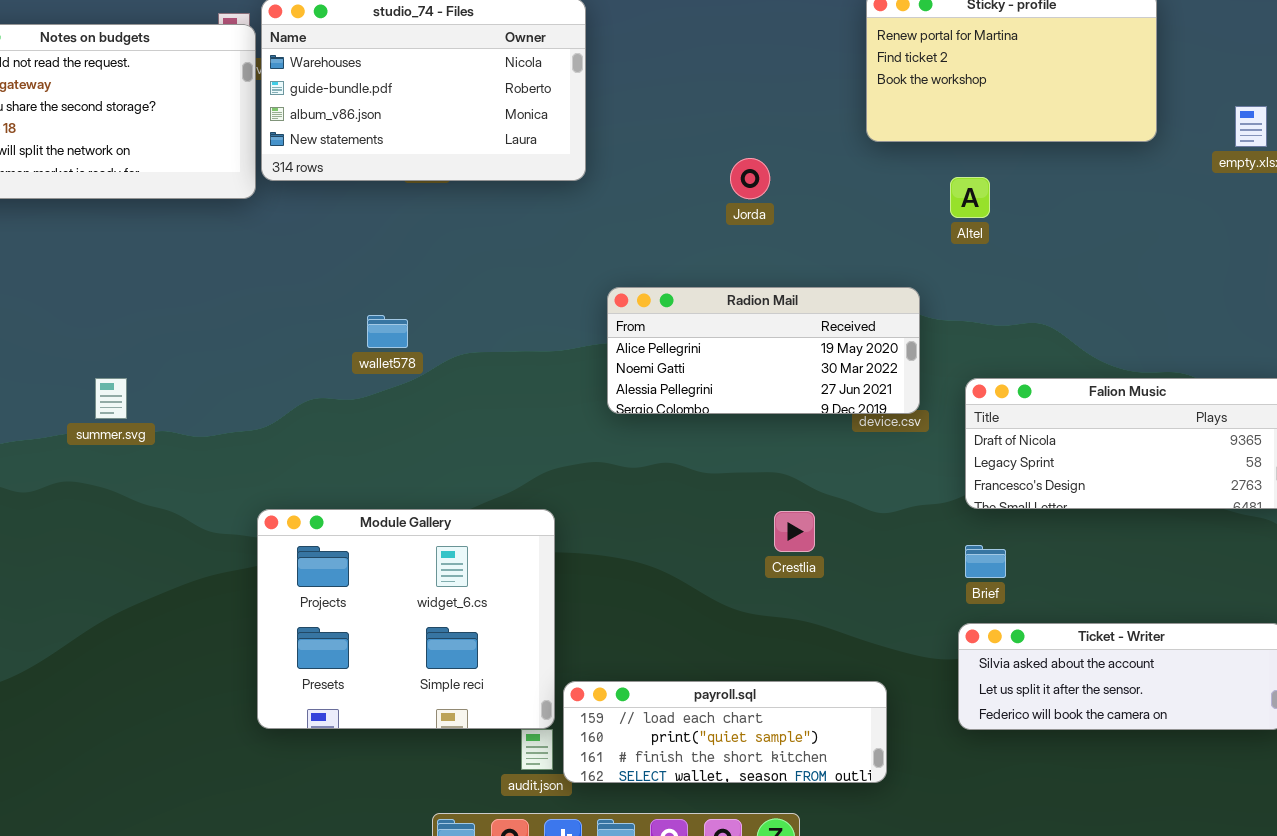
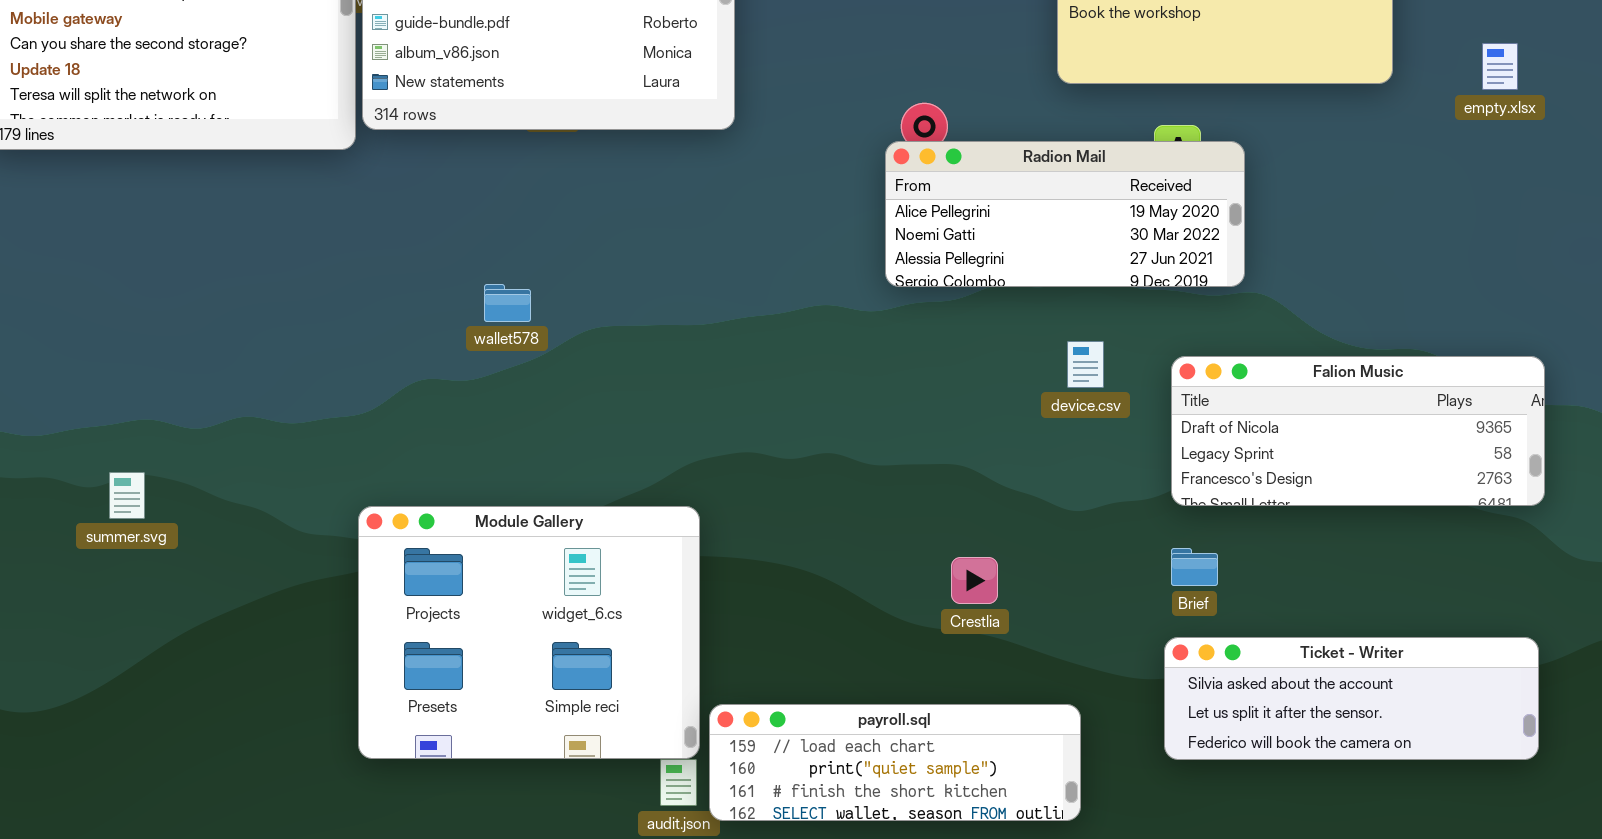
Radion Mail: [607,287,920,414] -> [885,141,1245,287], moved
summer.svg: [95,378,127,419] -> [109,472,145,519], moved
Crestlia: [774,511,815,552] -> [951,557,998,604], moved

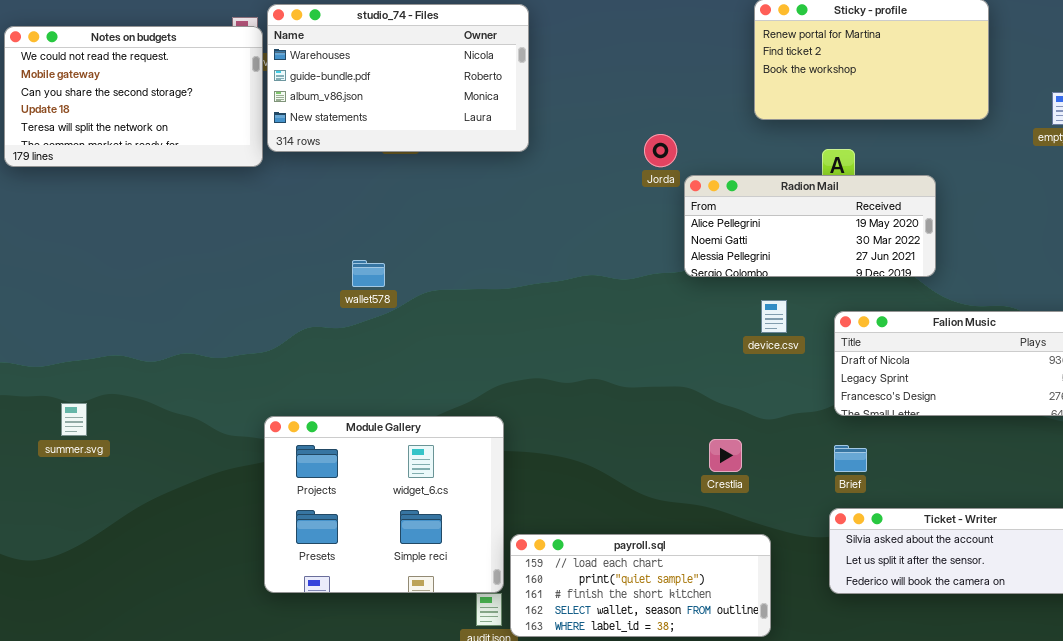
Radion Mail: [885,141,1245,287] -> [684,175,936,277], moved
summer.svg: [109,472,145,519] -> [61,403,87,436], moved
Crestlia: [951,557,998,604] -> [709,439,742,472], moved
payroll.sql: [709,704,1081,821] -> [510,534,771,637], resized

